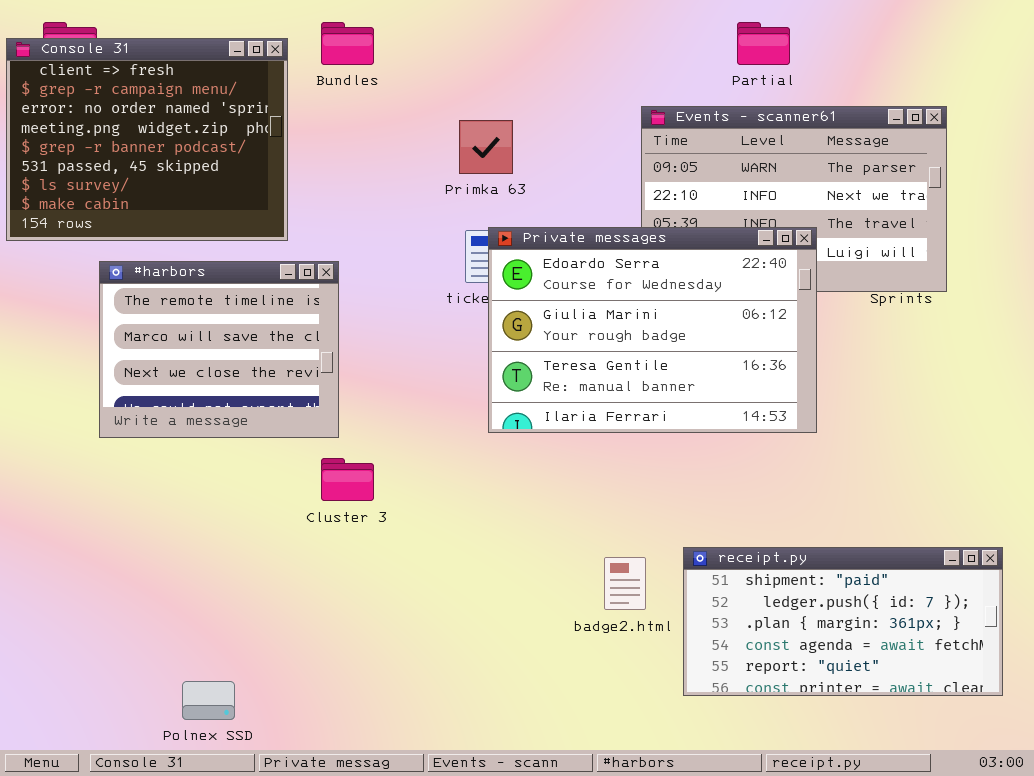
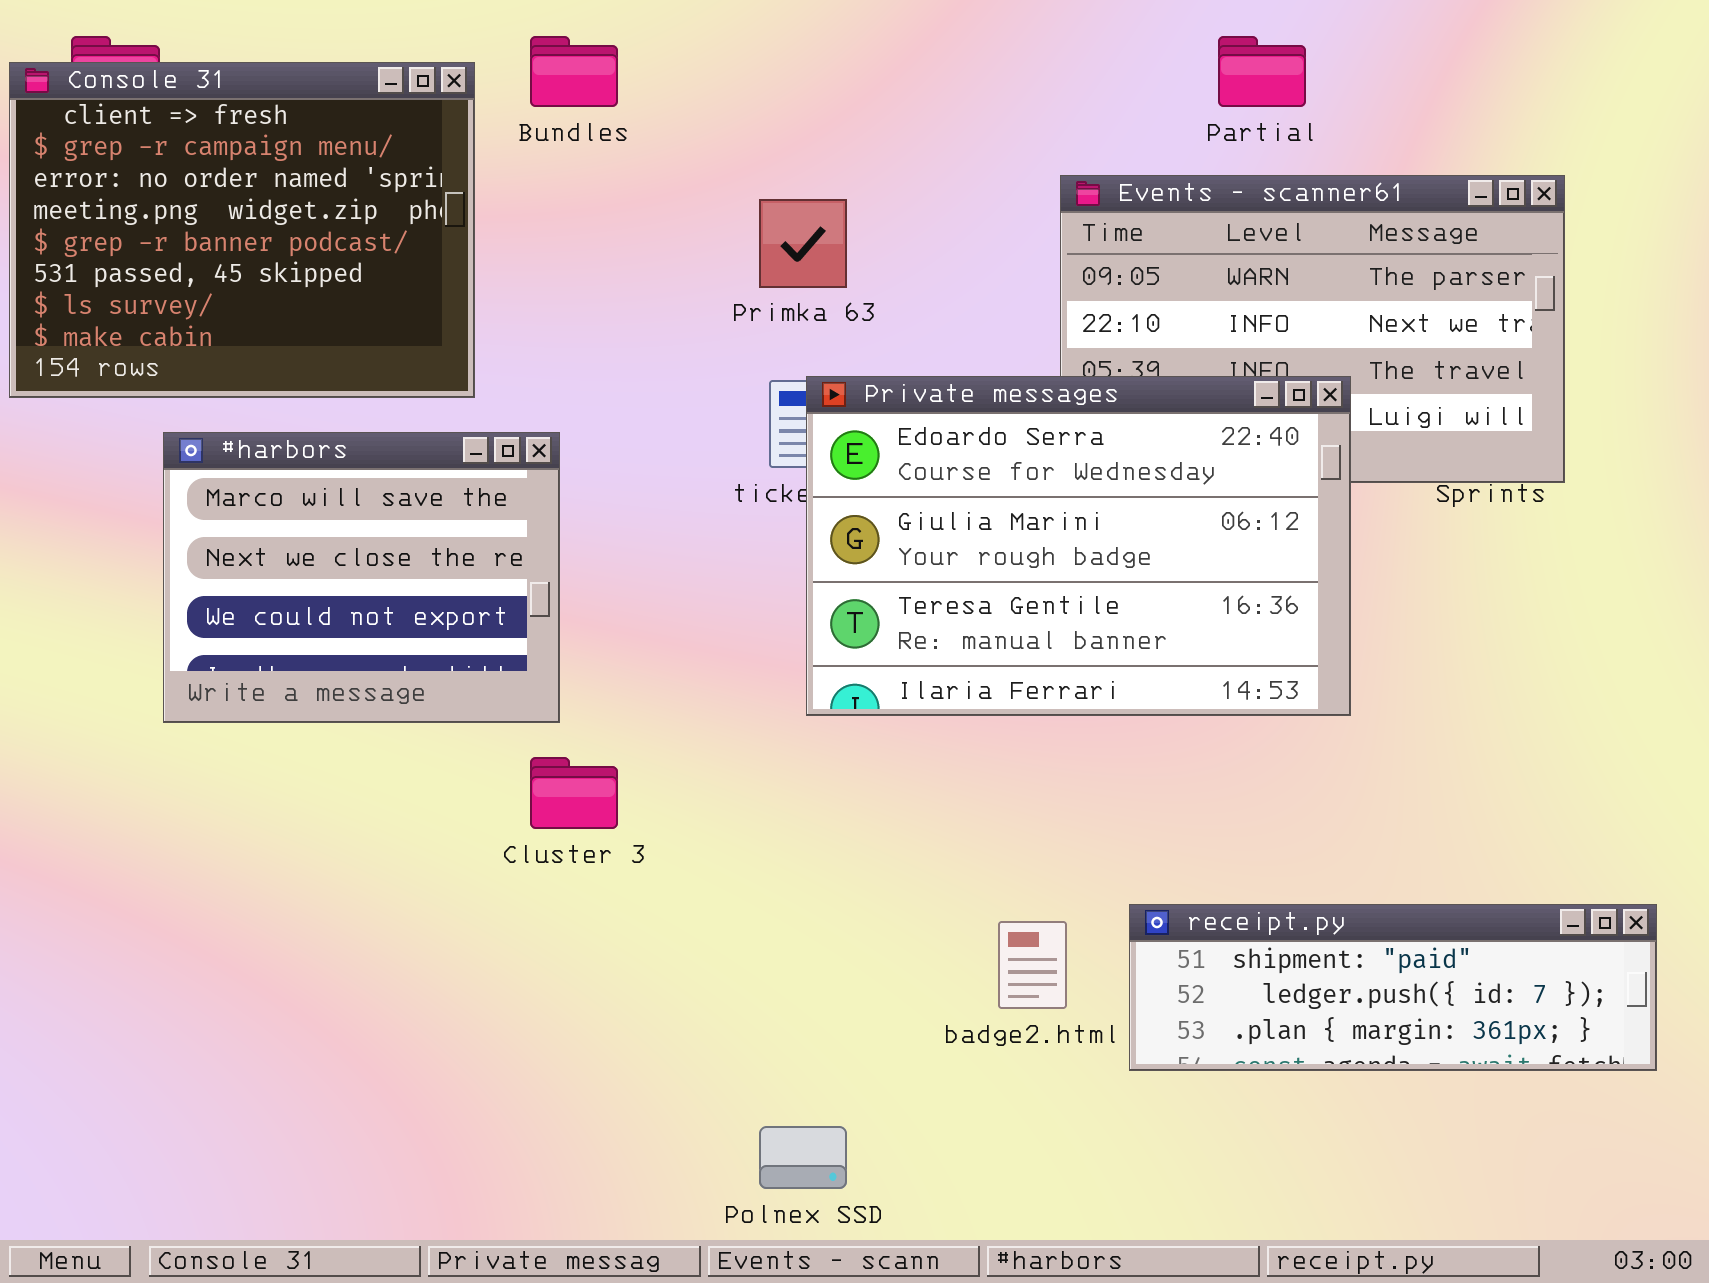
#harbors: [99,261,339,438] -> [163,432,560,723], scrolled down 1 row
receipt.py: [683,547,1003,696] -> [1129,904,1657,1071], resized
Polnex SSD: [182,681,235,720] -> [759,1126,847,1189], moved

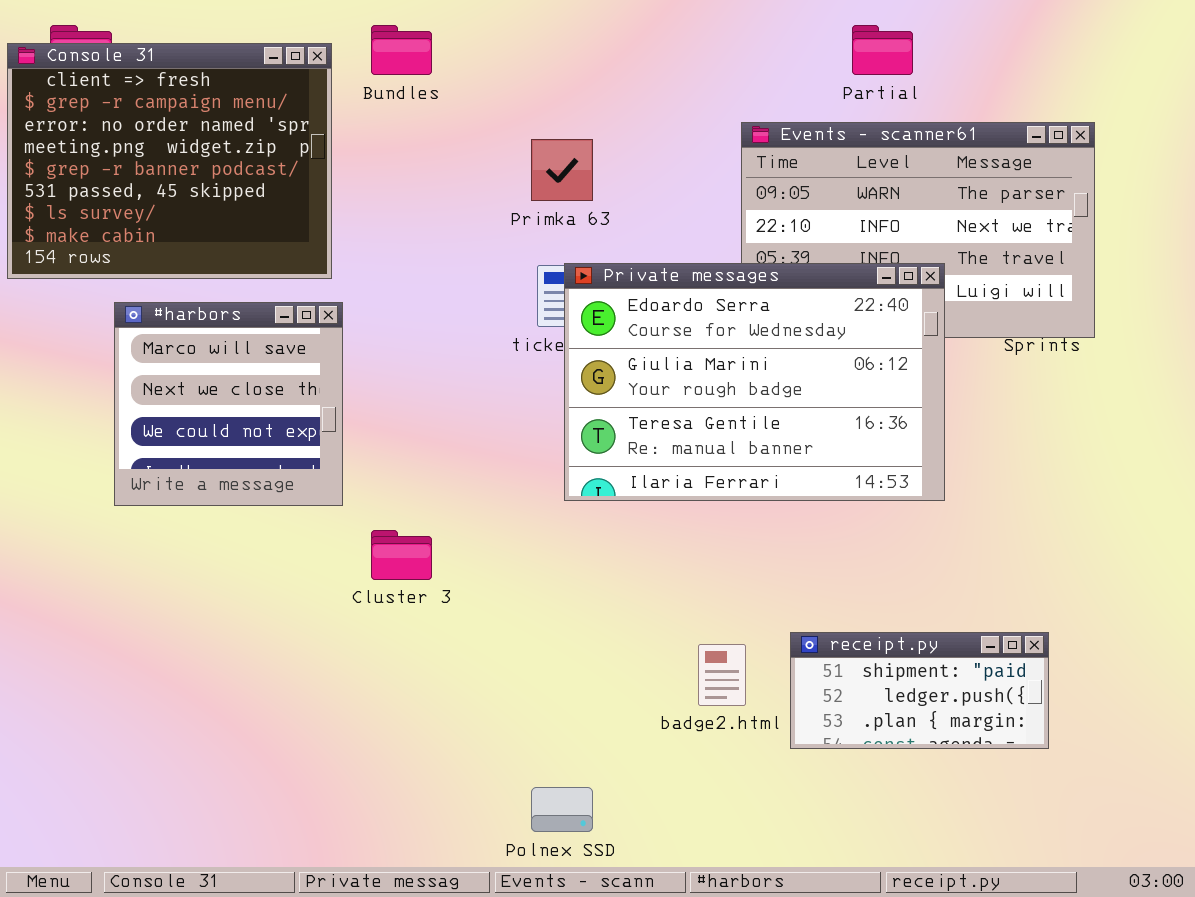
#harbors: [163,432,560,723] -> [114,302,343,506], resized
receipt.py: [1129,904,1657,1071] -> [790,632,1049,749], resized

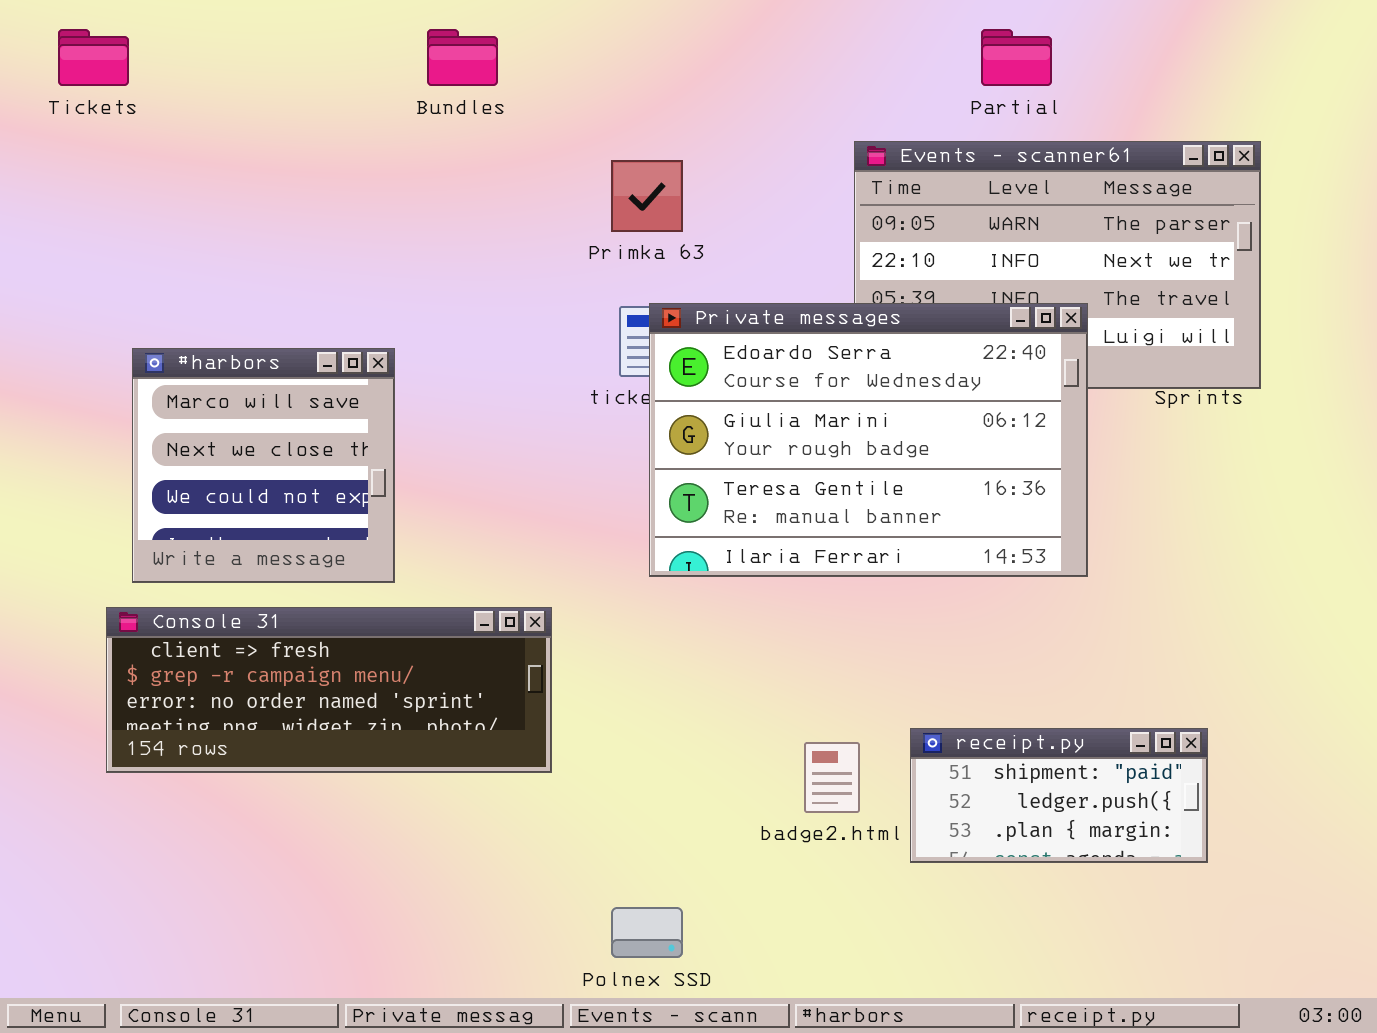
Console 31: [7,43,332,279] -> [106,607,552,773], moved, resized

